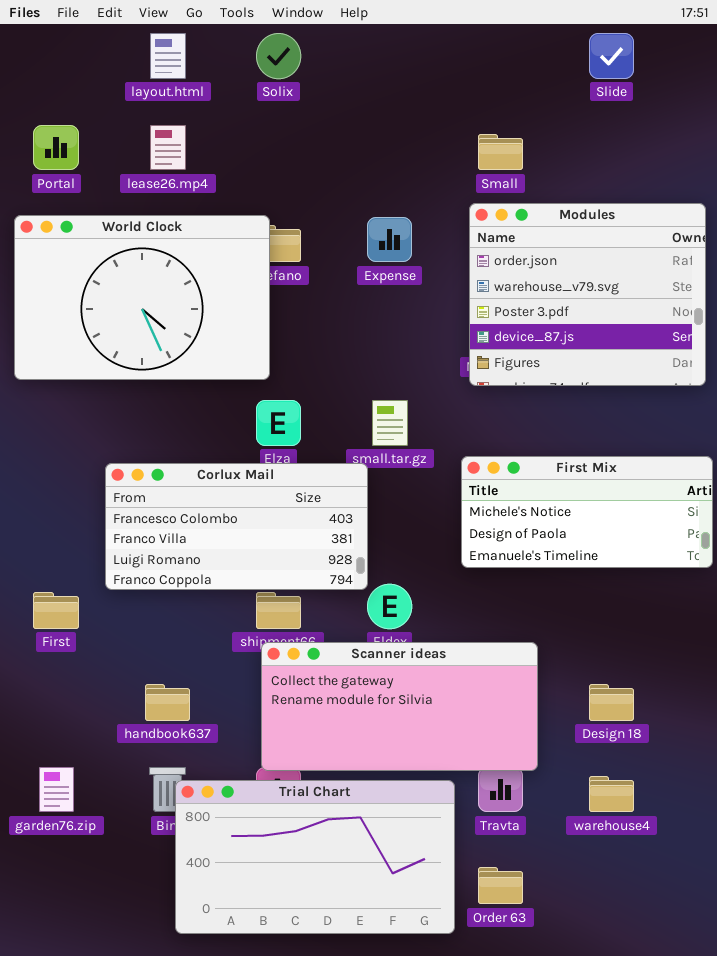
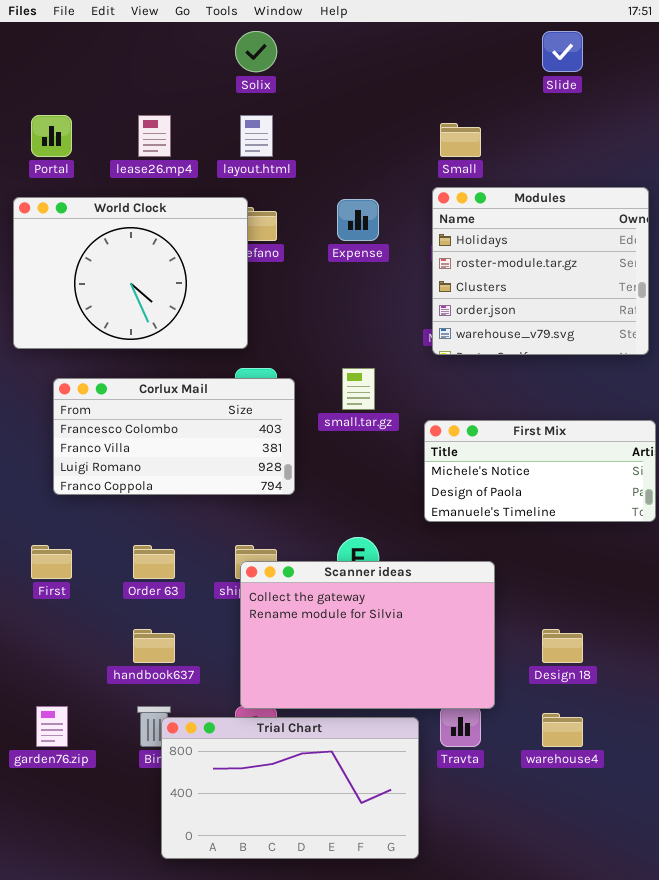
layout.html: [150,33,186,79] -> [240,115,273,157], moved
Modules: [469,203,706,386] -> [432,187,649,355], scrolled up 3 rows
Corlux Mail: [105,463,368,590] -> [53,378,295,495], moved
Scanner ideas: [261,642,538,771] -> [240,561,495,709], resized
Order 63: [478,867,523,904] -> [133,545,175,579], moved

